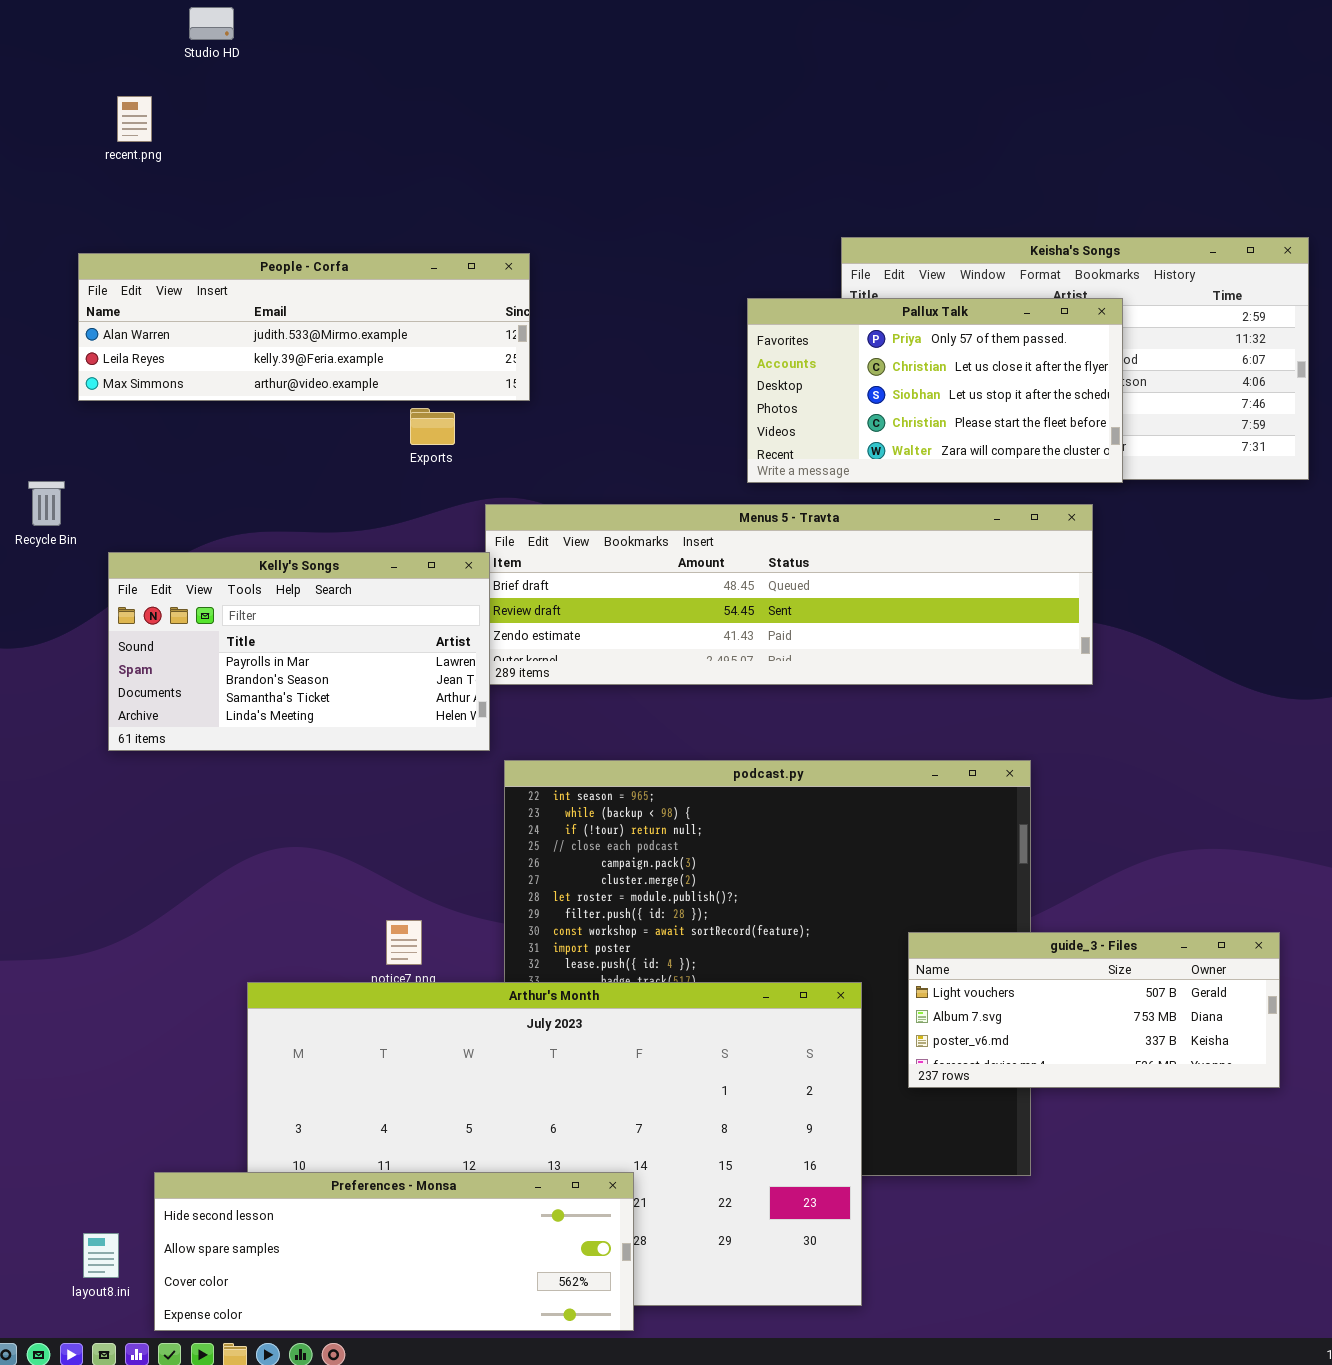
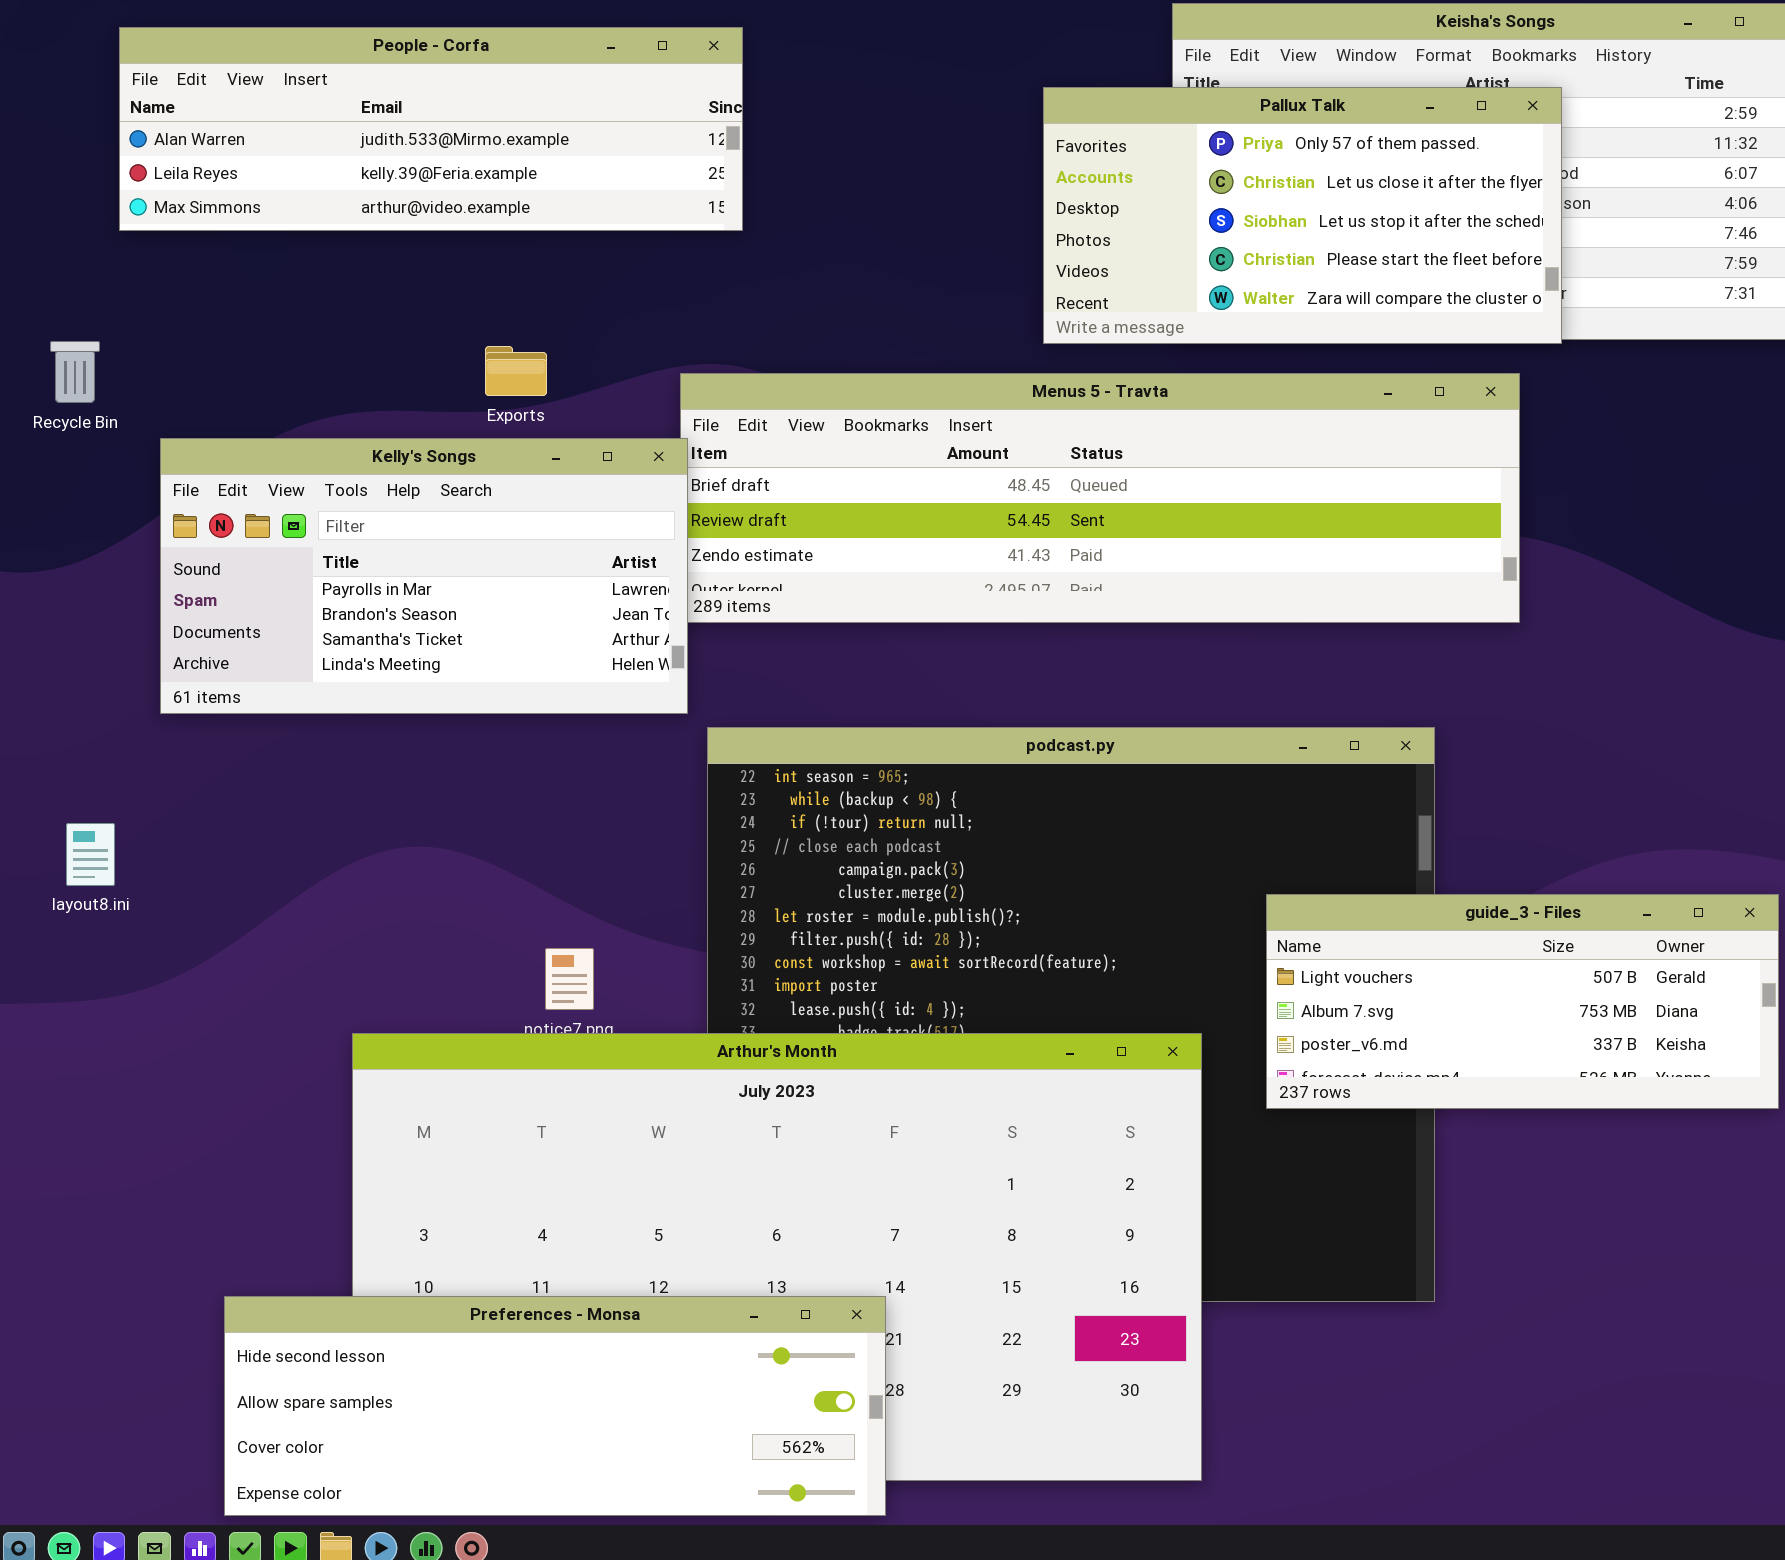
Exports: [410,408,455,445] -> [485,346,547,396], moved
guide_3 - Files: [908,932,1280,1088] -> [1266,894,1779,1109], moved
layout8.ini: [83,1233,119,1278] -> [66,823,115,886], moved

